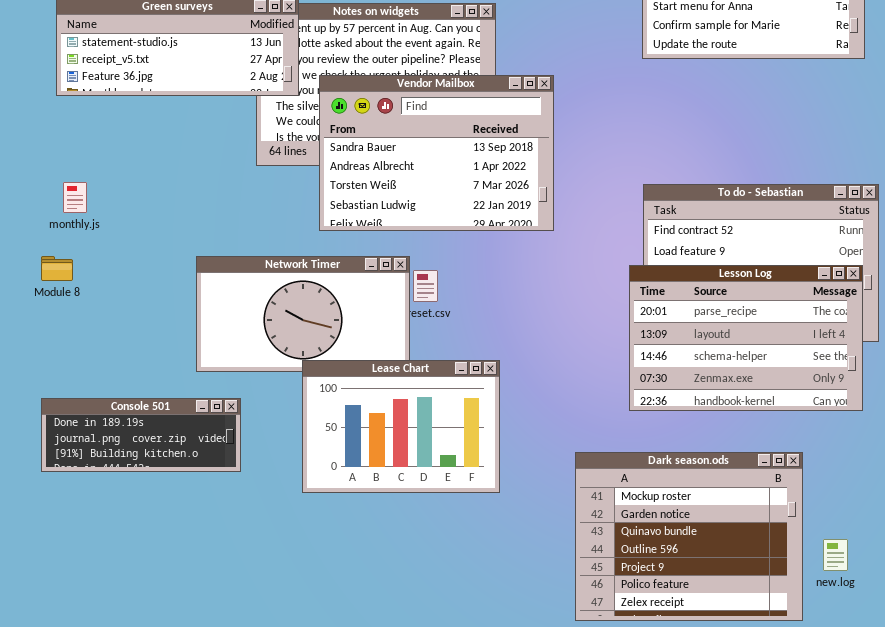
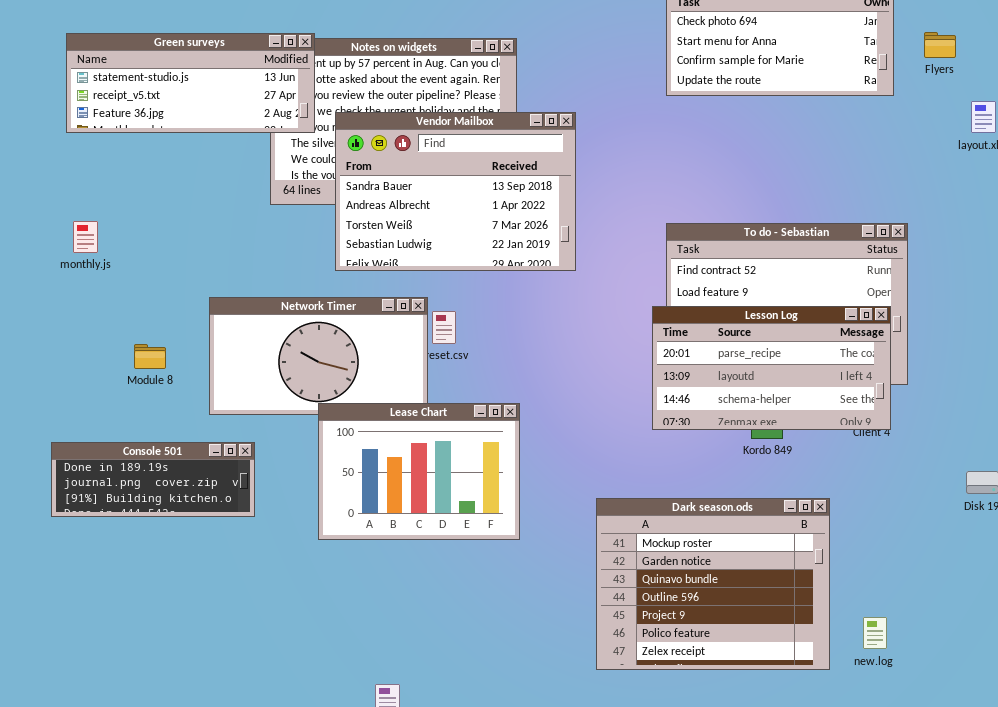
Module 8: [41,256,73,281] -> [134,344,166,369], moved
Lesson Log: [629,265,863,411] -> [652,306,891,430], resized
new.log: [823,539,848,571] -> [863,617,887,649], moved

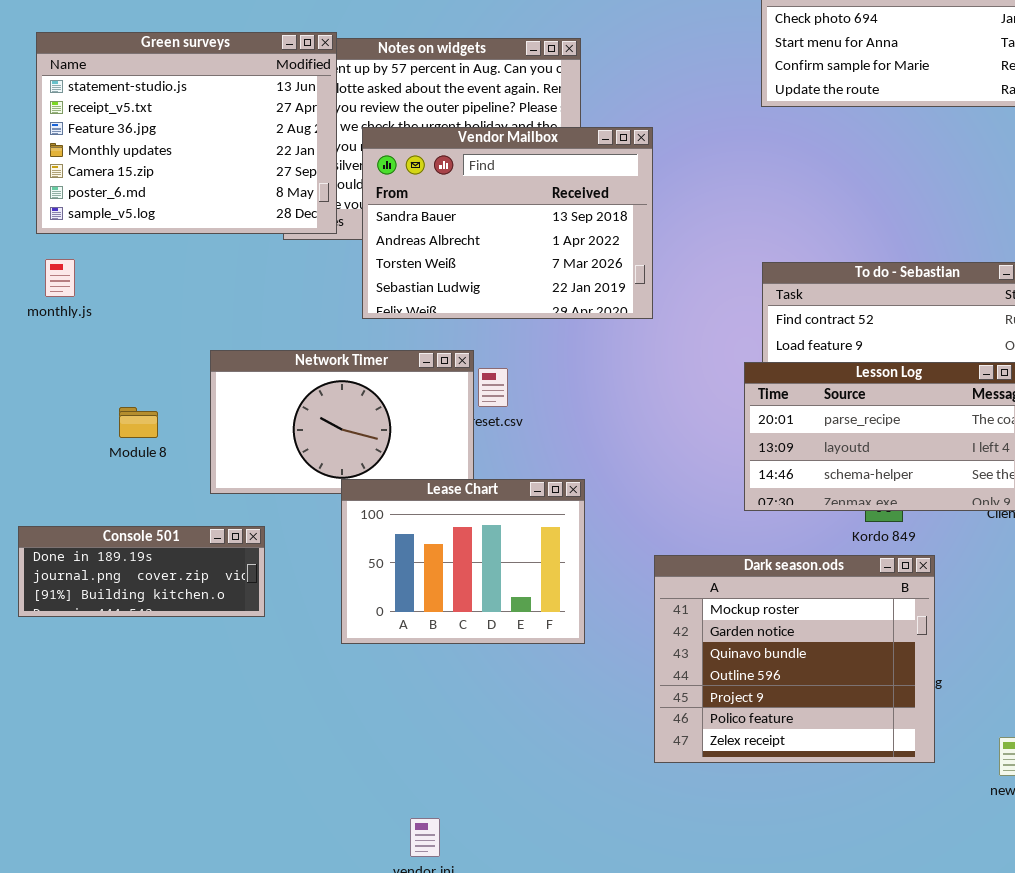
Green surveys: [66,33,315,133] -> [36,32,337,234], resized
Dark season.ods: [596,498,830,670] -> [654,555,935,763], moved

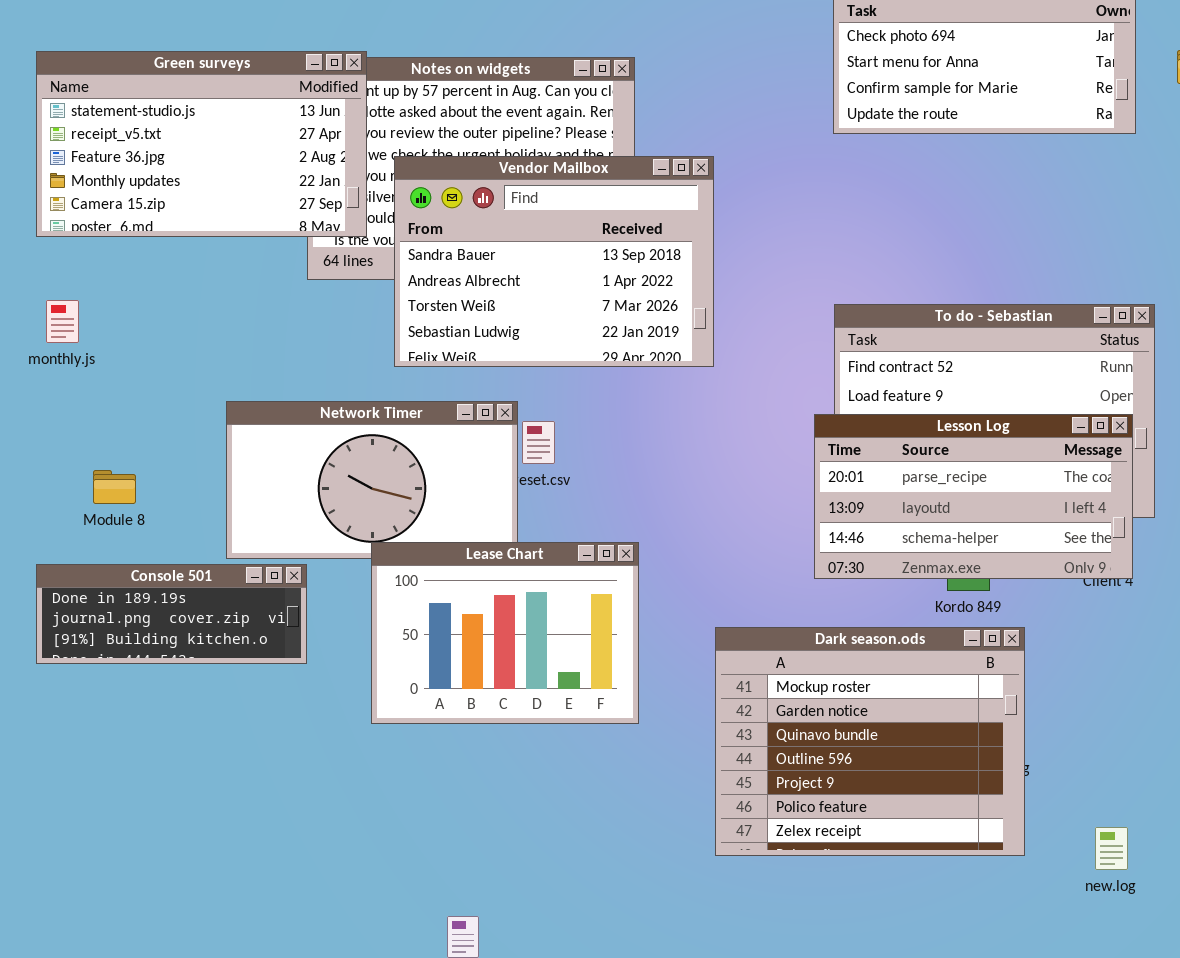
Green surveys: [36,32,337,234] -> [36,51,367,237], resized
Module 8: [119,407,158,438] -> [93,470,136,504], moved
Console 501: [18,526,265,617] -> [36,564,307,664], moved

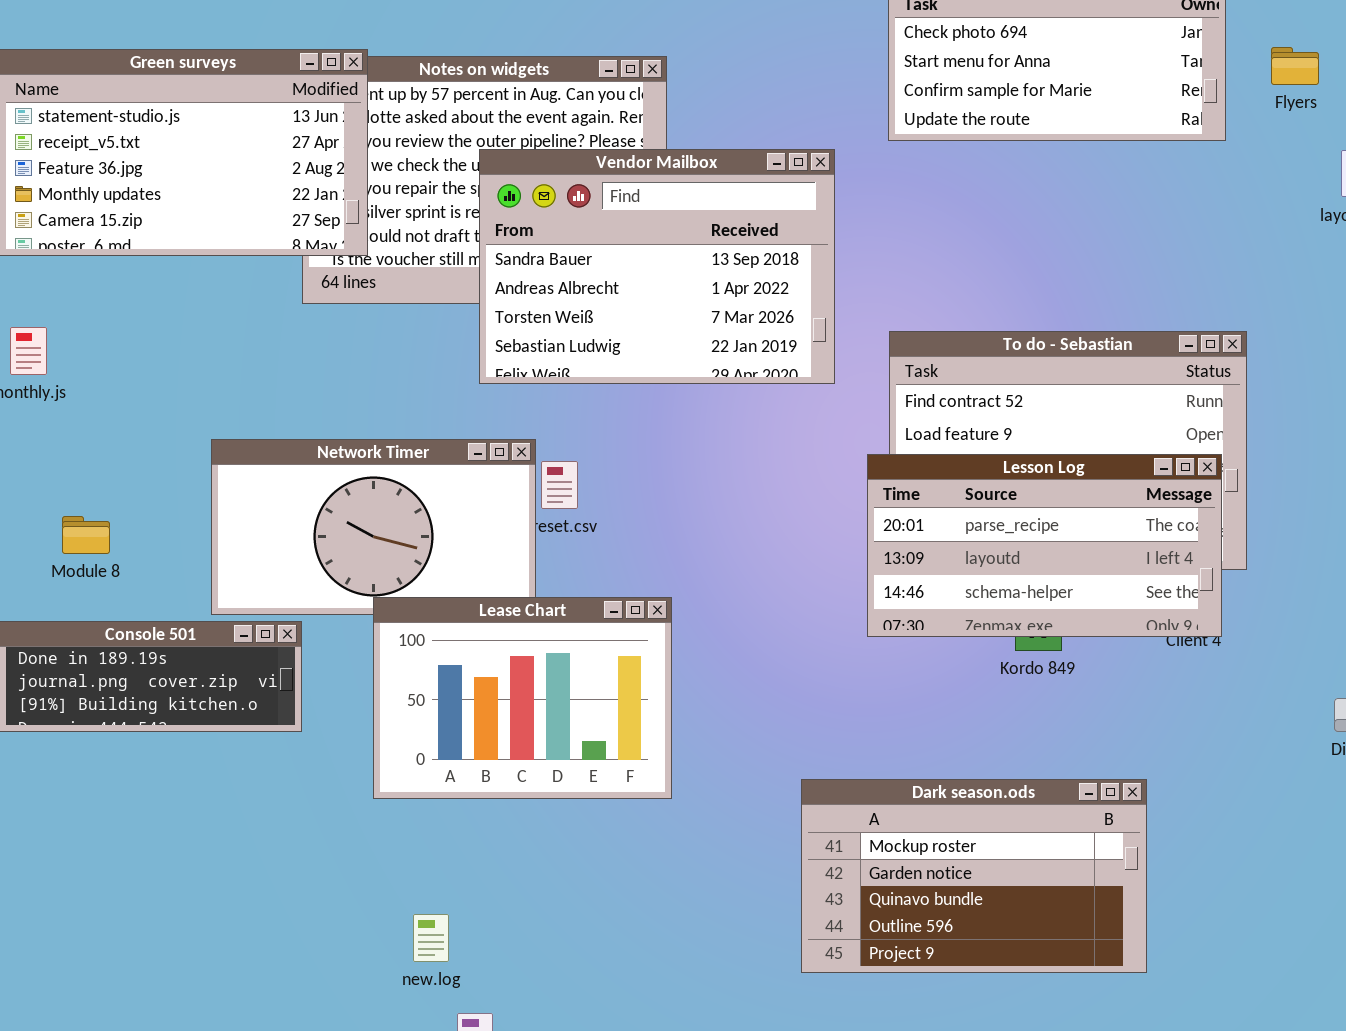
Vendor Mailbox: [394,156,714,367] -> [479,149,835,384], moved
Dark season.ods: [715,627,1025,856] -> [801,779,1147,973], moved, resized
new.log: [1095,827,1128,870] -> [413,914,449,962], moved

